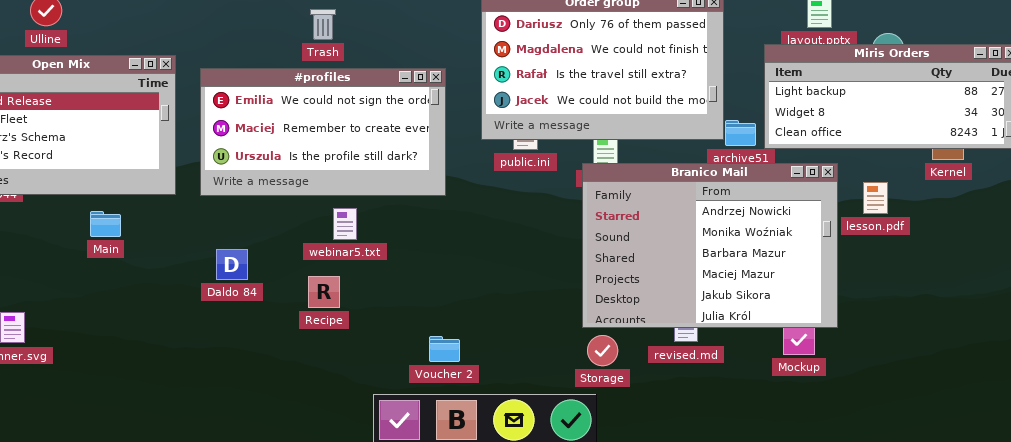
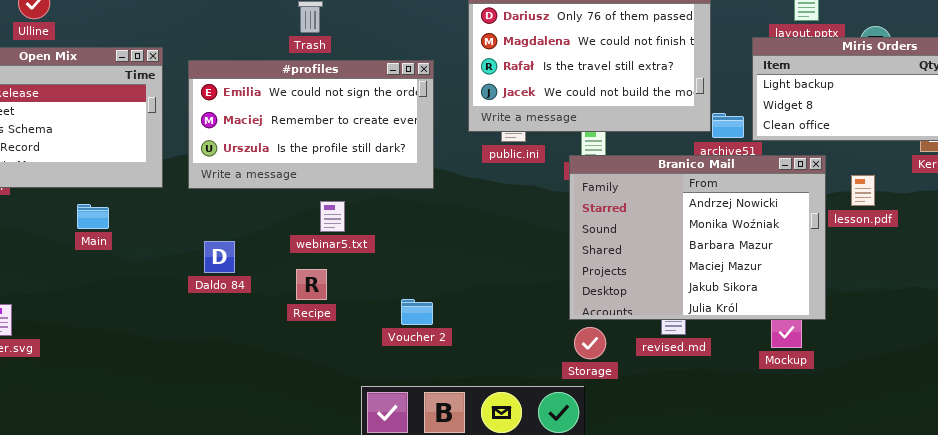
Voucher 2: [429,336,460,362] -> [401,299,433,325], moved

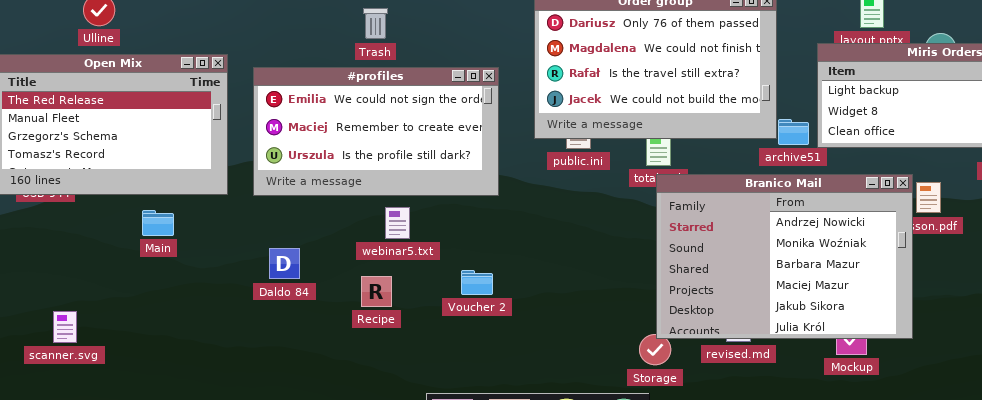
Branico Mail: [569,155,826,320] -> [656,174,913,339], moved
Voucher 2: [401,299,433,325] -> [461,270,493,295], moved

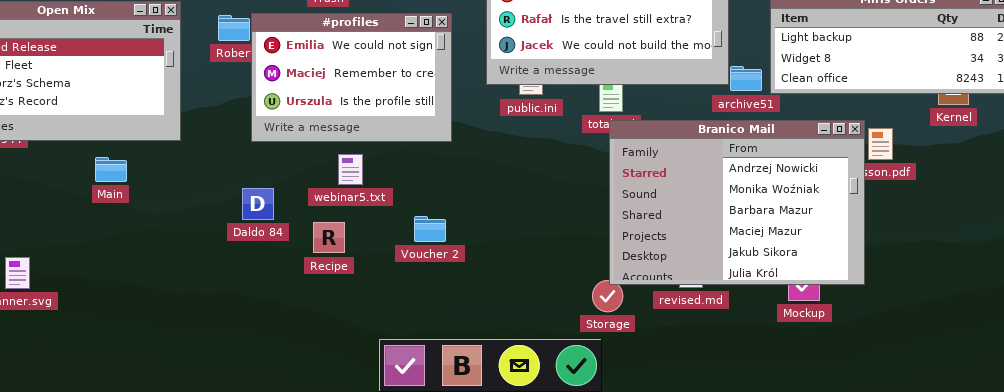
#profiles: [253,67,499,196] -> [251,13,452,142], resized
Daldo 84: [269,248,300,279] -> [242,188,274,220], moved

